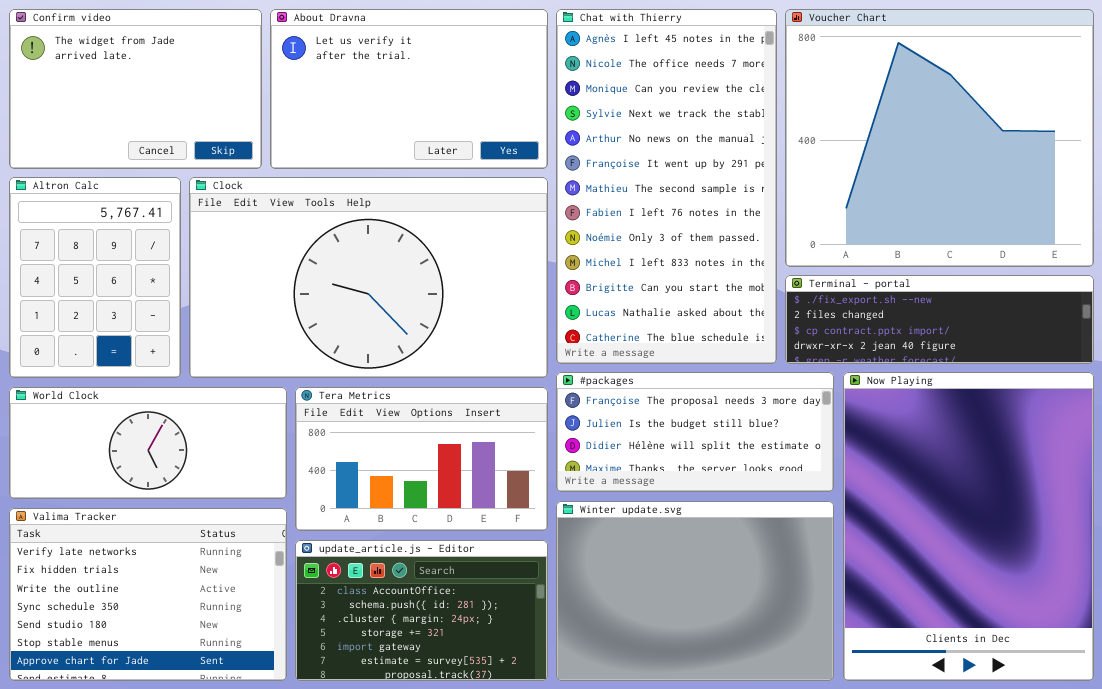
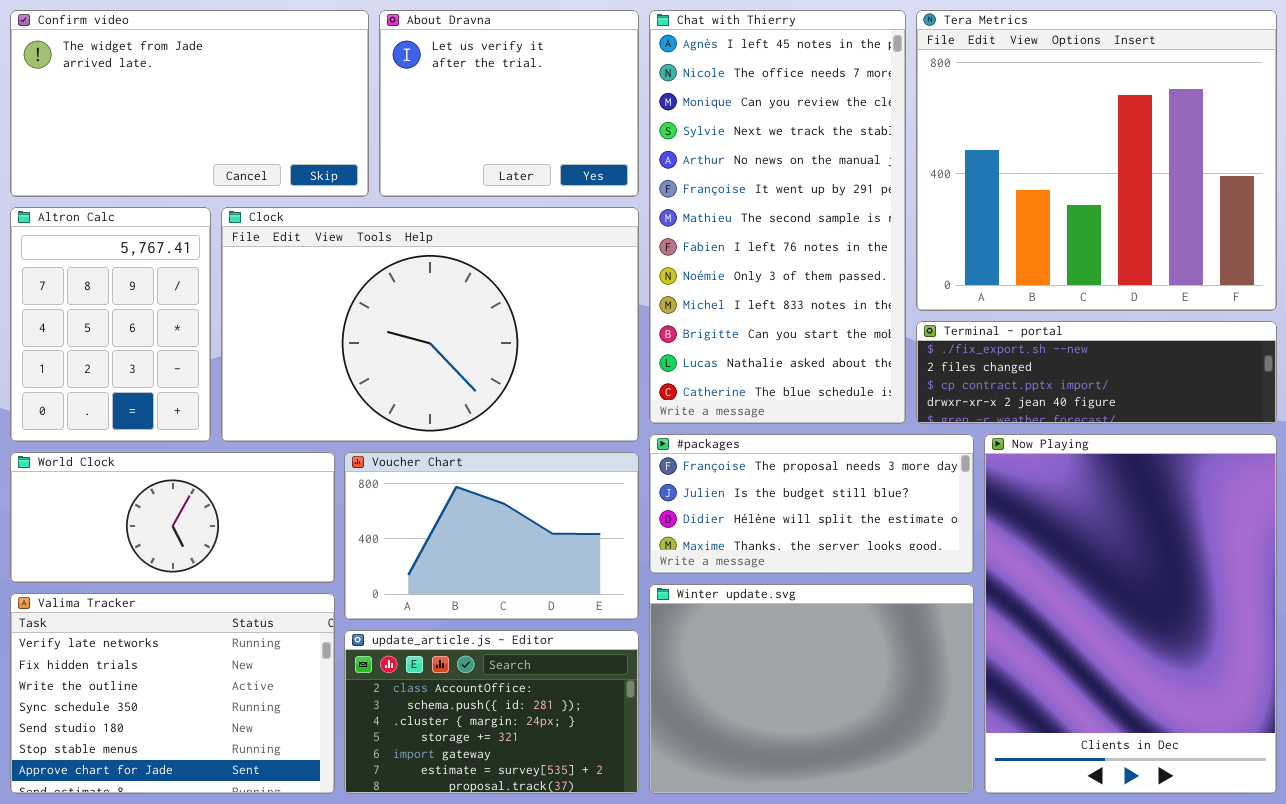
Confirm video: [9,9,262,169] -> [10,10,369,197], resized
About Dravna: [270,9,548,169] -> [379,10,639,197], resized
Voucher Chart: [785,9,1094,267] -> [344,452,639,620], moved, resized
Tera Metrics: [295,387,548,531] -> [916,10,1277,311], moved, resized

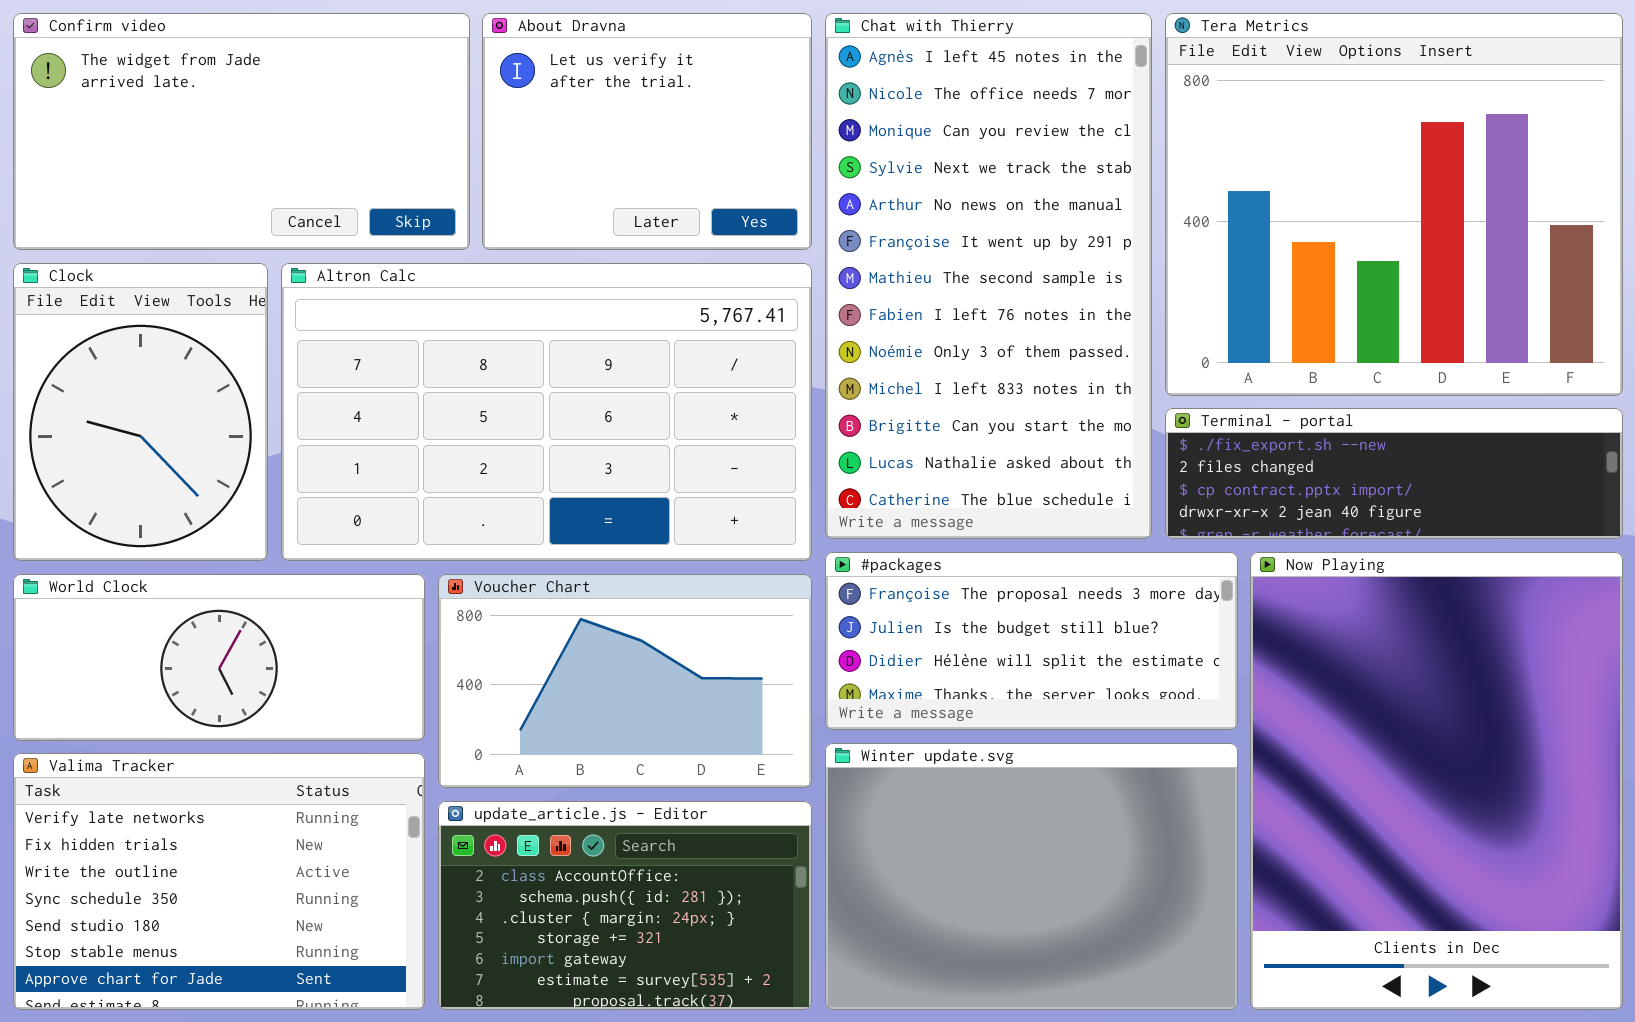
Altron Calc: [10,207,211,442] -> [281,263,812,561], moved, resized
Clock: [221,207,639,442] -> [13,263,268,561], moved, resized

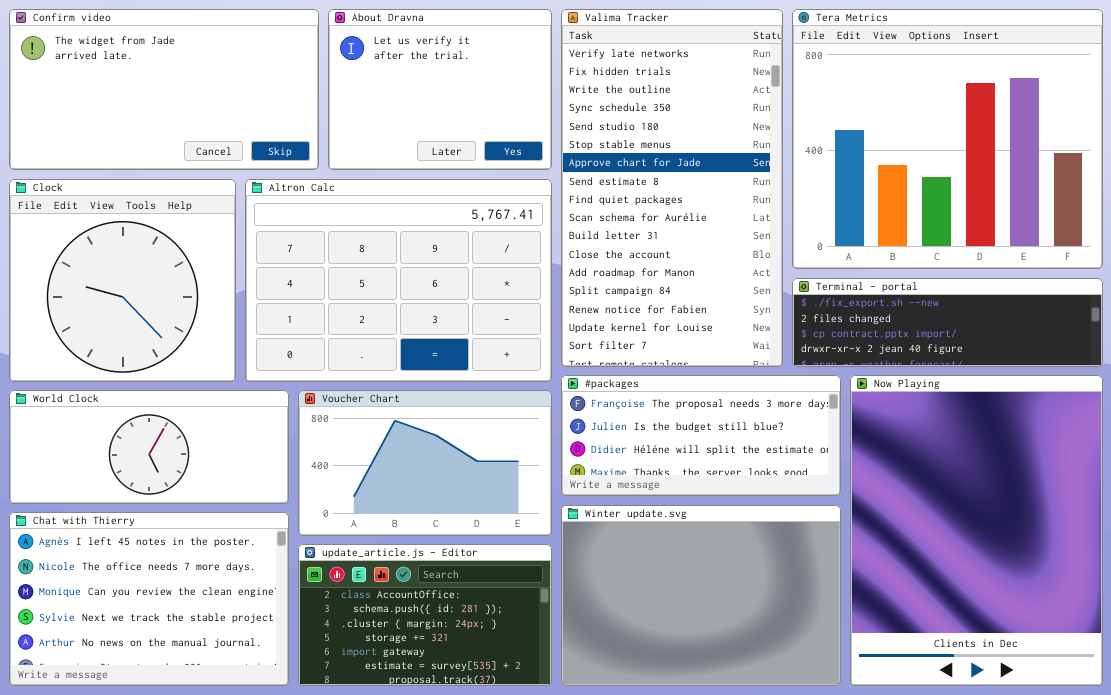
Chat with Thierry: [825,13,1152,539] -> [9,512,289,686], moved, resized
Clock: [13,263,268,561] -> [9,179,236,382], resized
Altron Calc: [281,263,812,561] -> [245,179,552,382], resized
Valima Tracker: [13,753,425,1010] -> [561,9,783,367], moved, resized

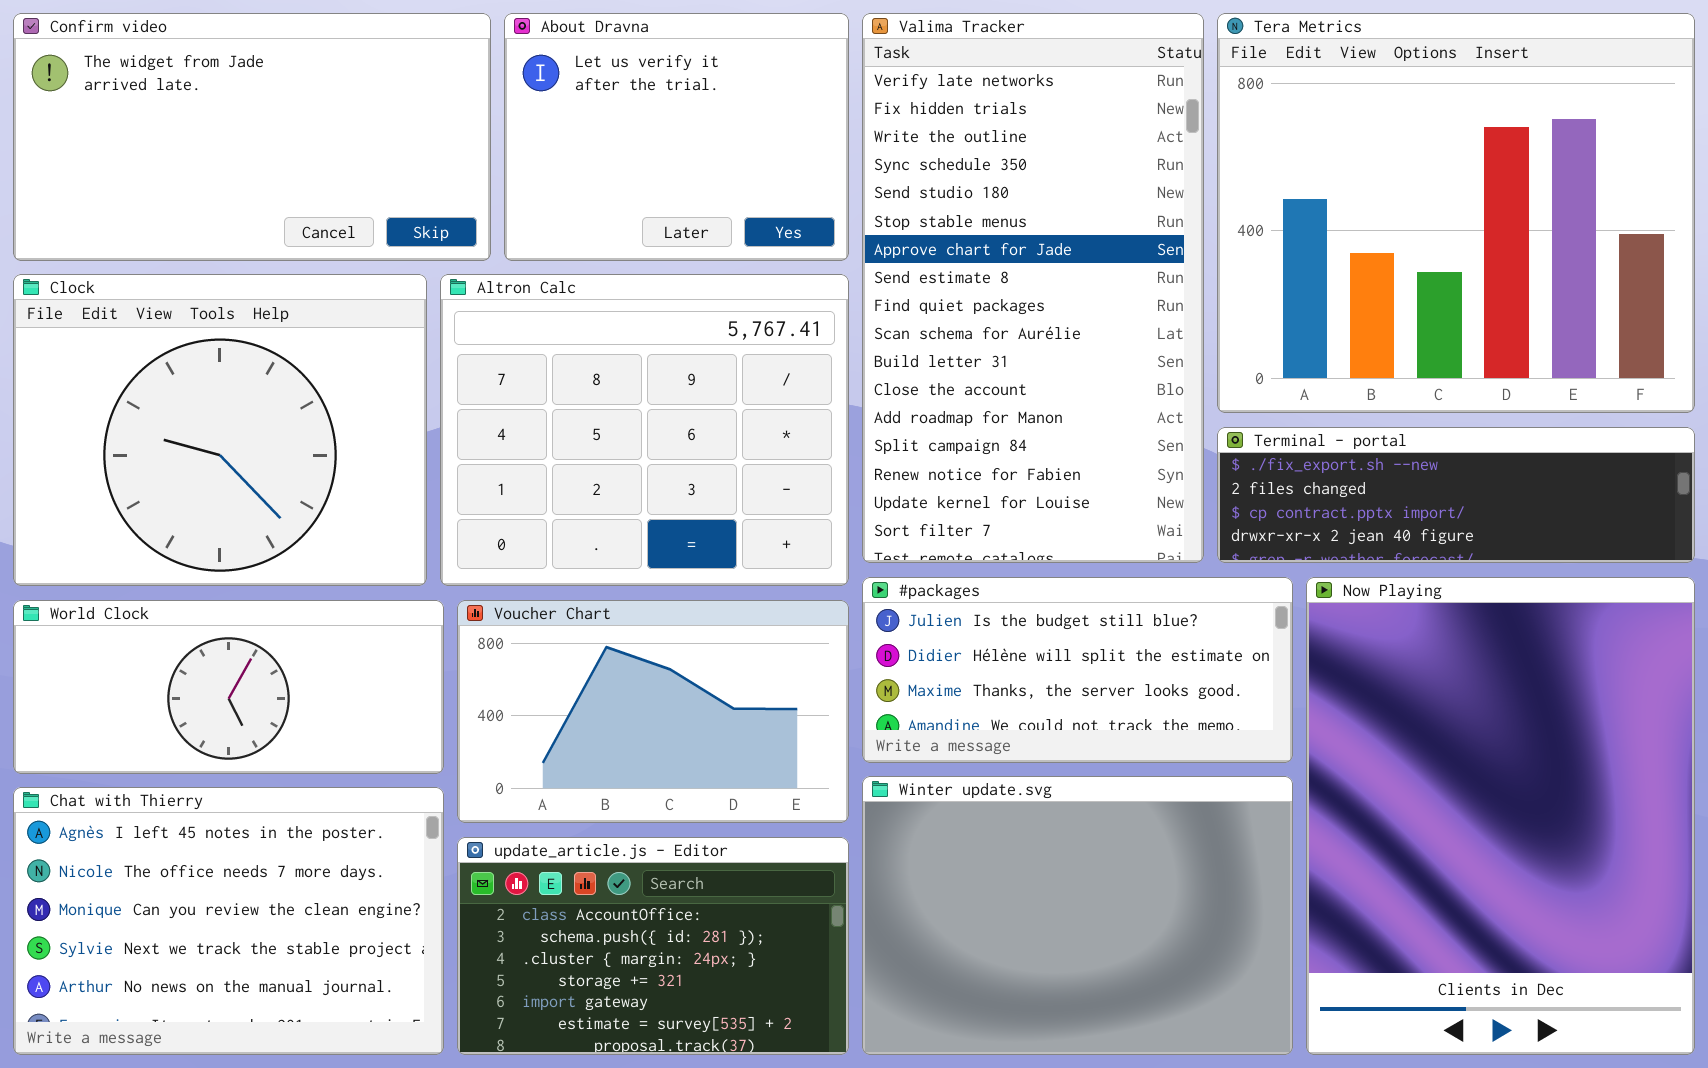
Clock: [9,179,236,382] -> [13,274,427,586], resized
Altron Calc: [245,179,552,382] -> [440,274,849,586], resized
#packages: [561,375,841,496] -> [862,577,1293,763], scrolled down 1 row

